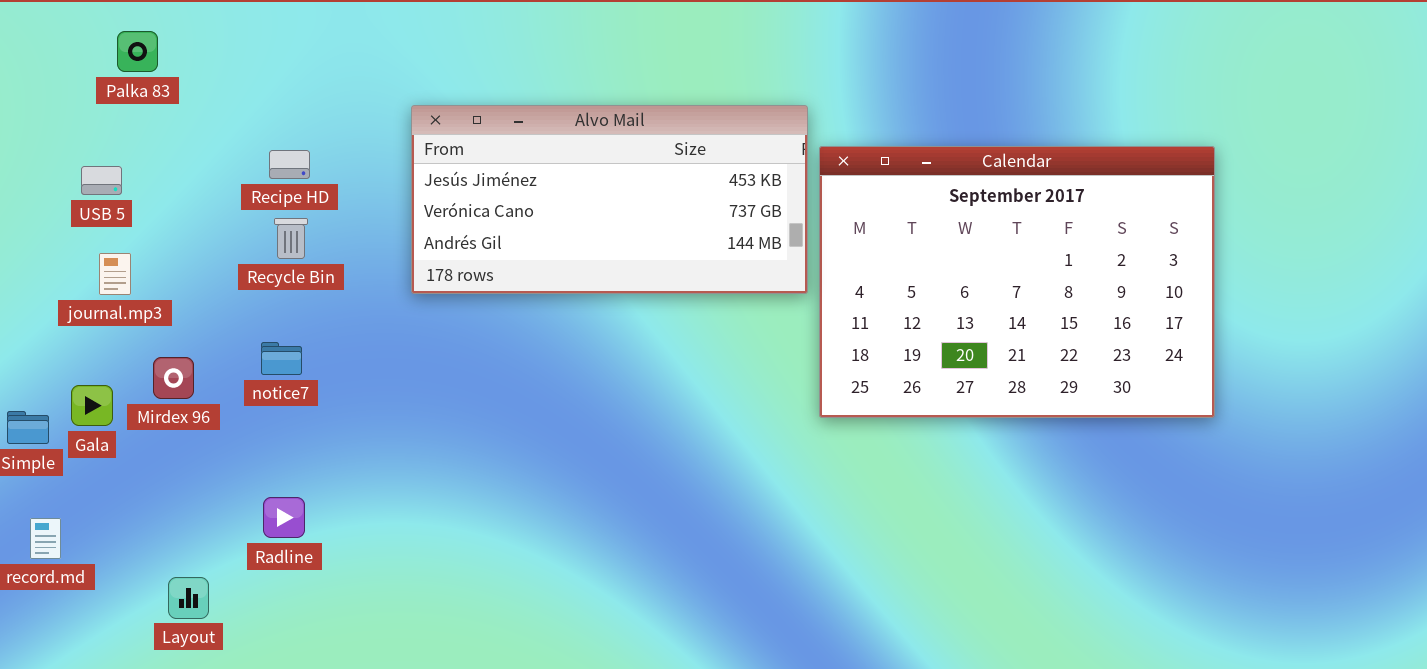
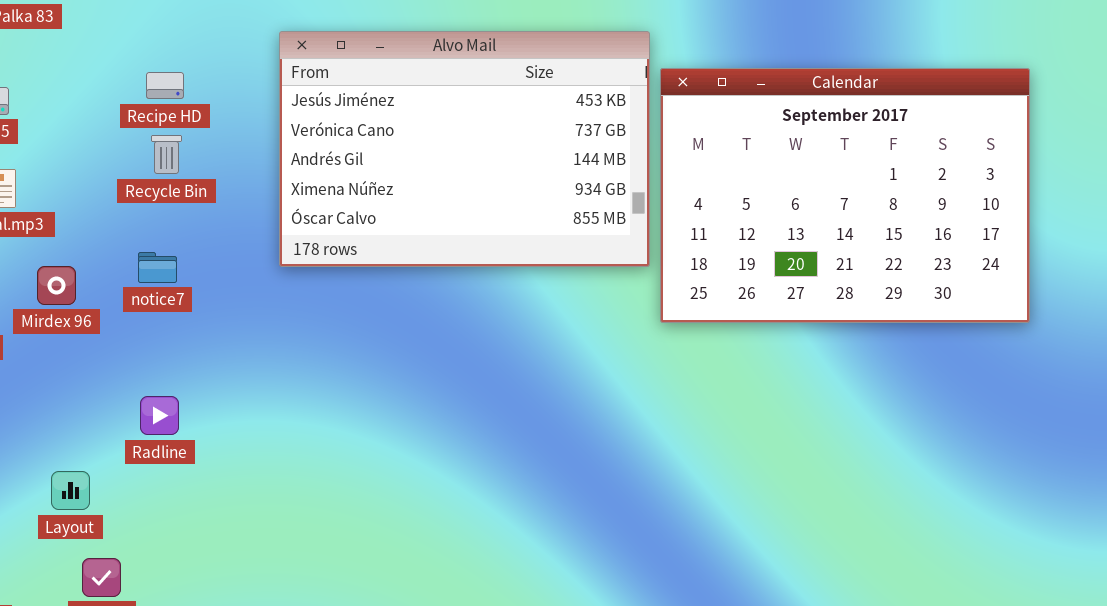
Alvo Mail: [411,105,808,294] -> [279,31,650,267], resized

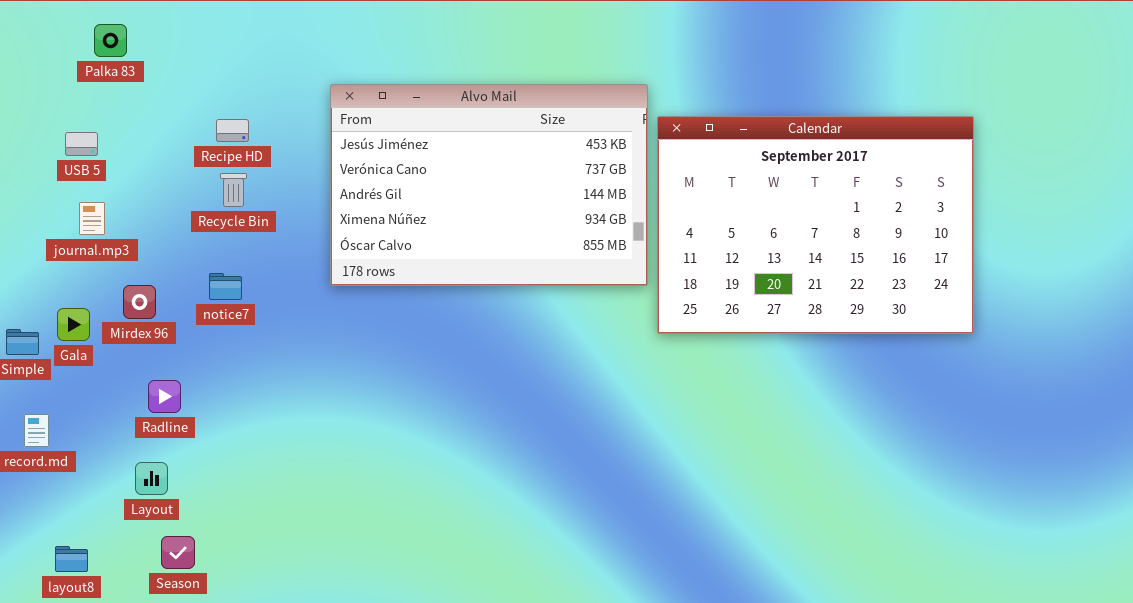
Radline: [140,396,179,435] -> [148,380,181,413], moved

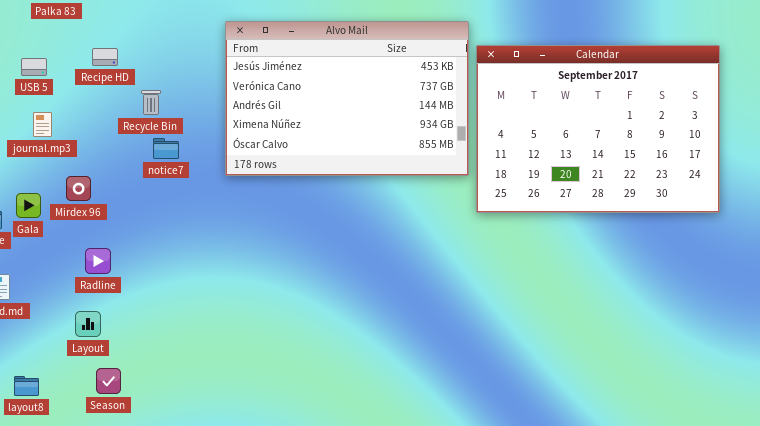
Recipe HD: [216,119,249,142] -> [92,48,118,66], moved
notice7: [209,273,242,300] -> [153,138,179,159], moved

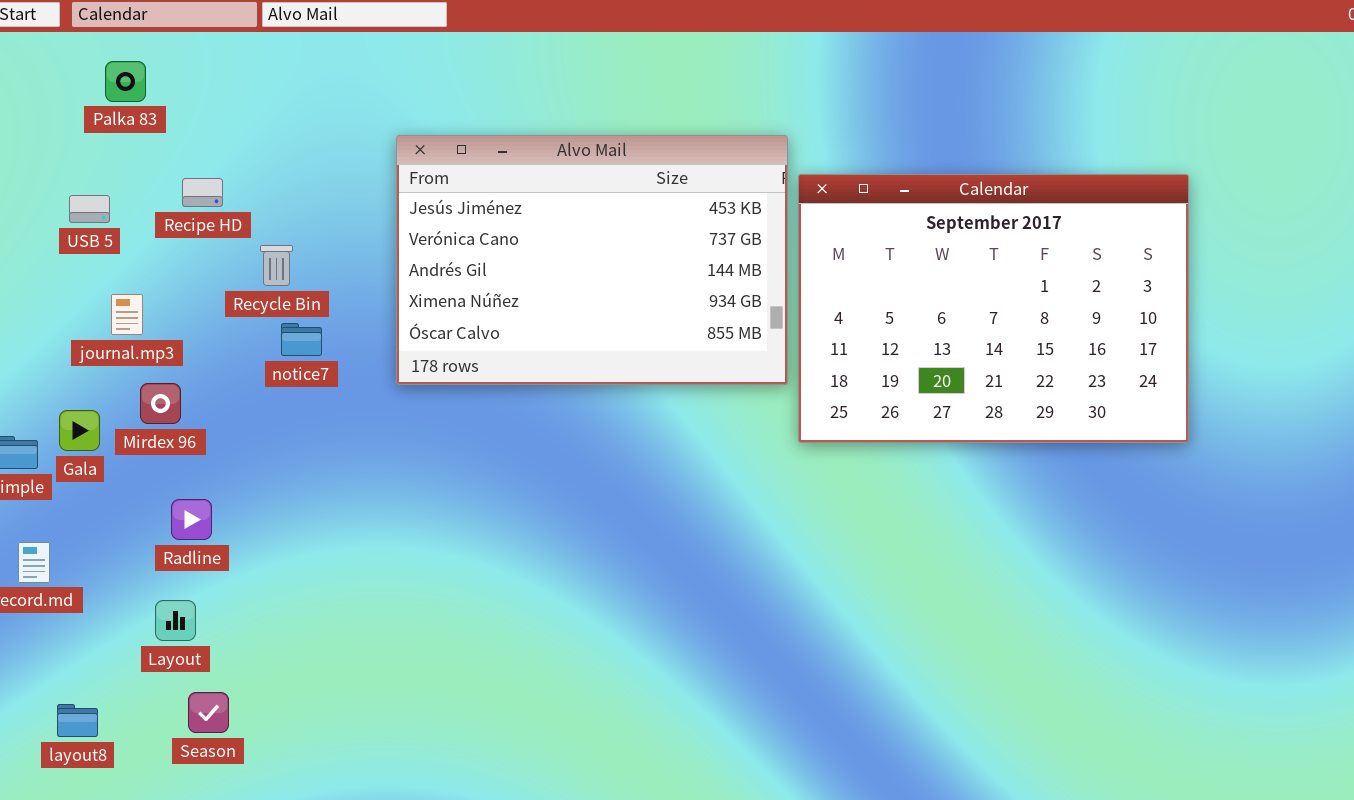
journal.mp3: [33,112,52,137] -> [111,294,143,335], moved

